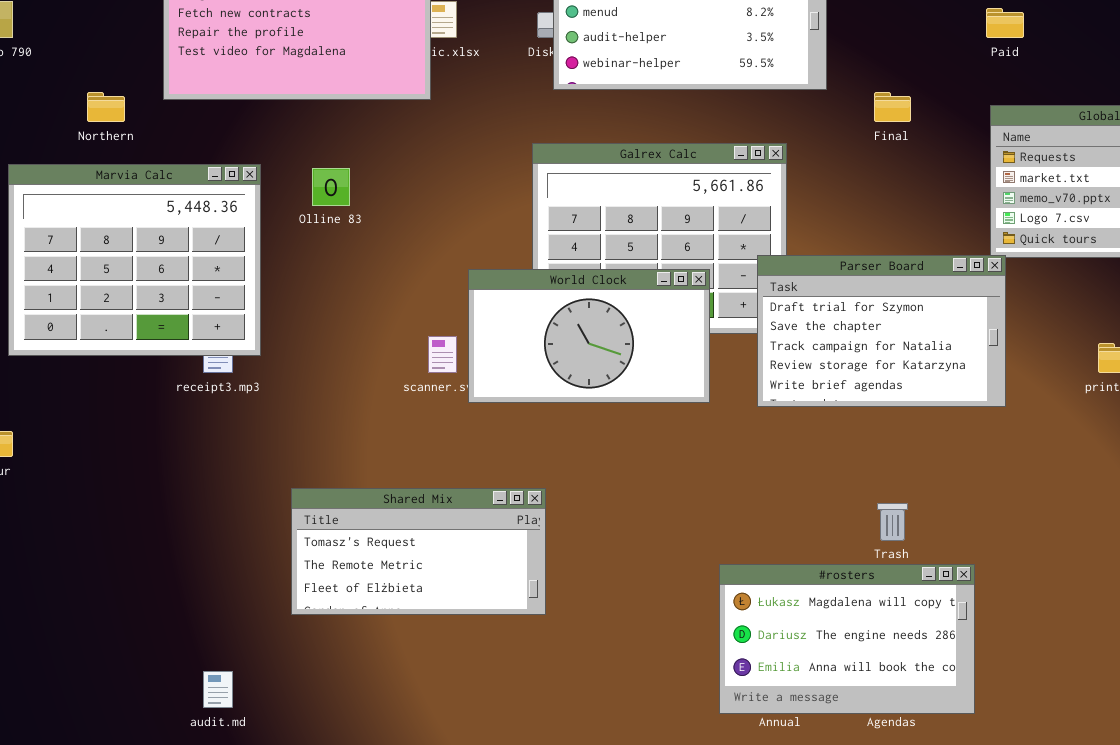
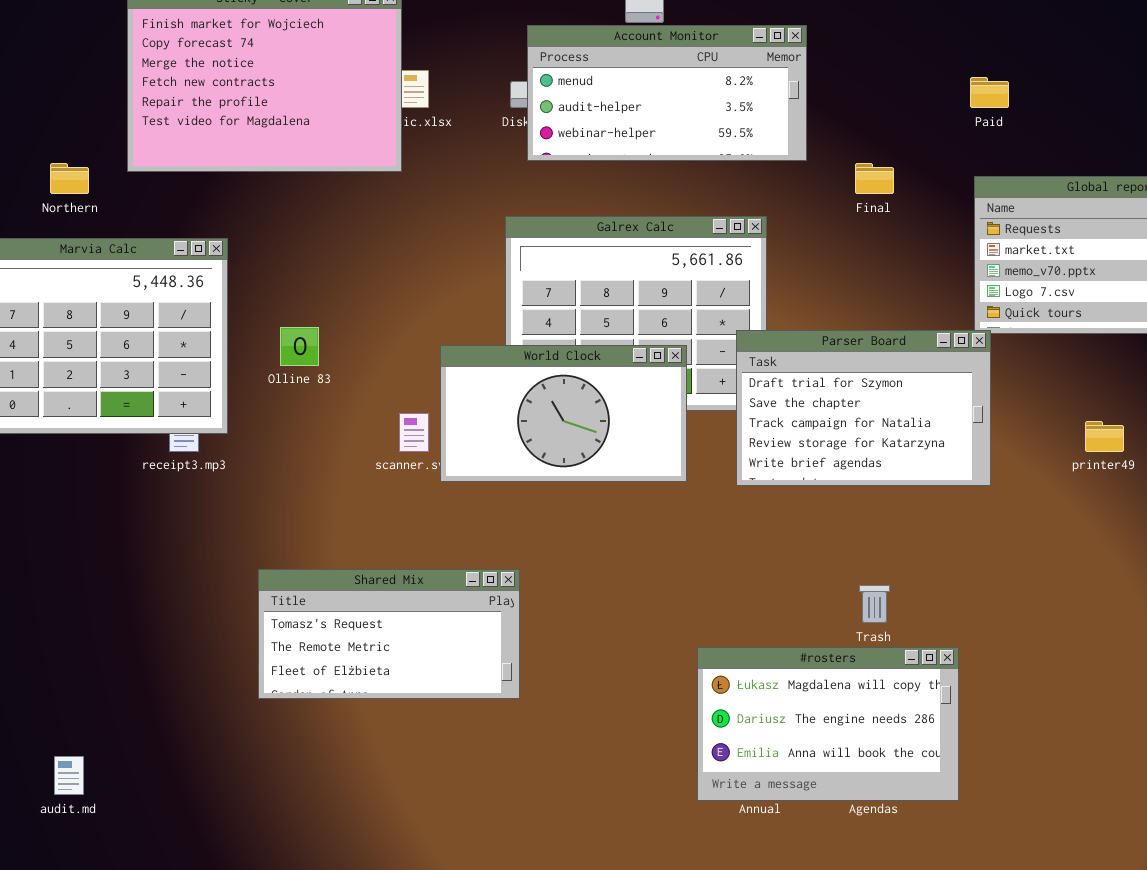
Olline 83: [312,168,350,206] -> [280,327,319,366], moved
audit.md: [203,671,233,708] -> [54,756,84,795], moved

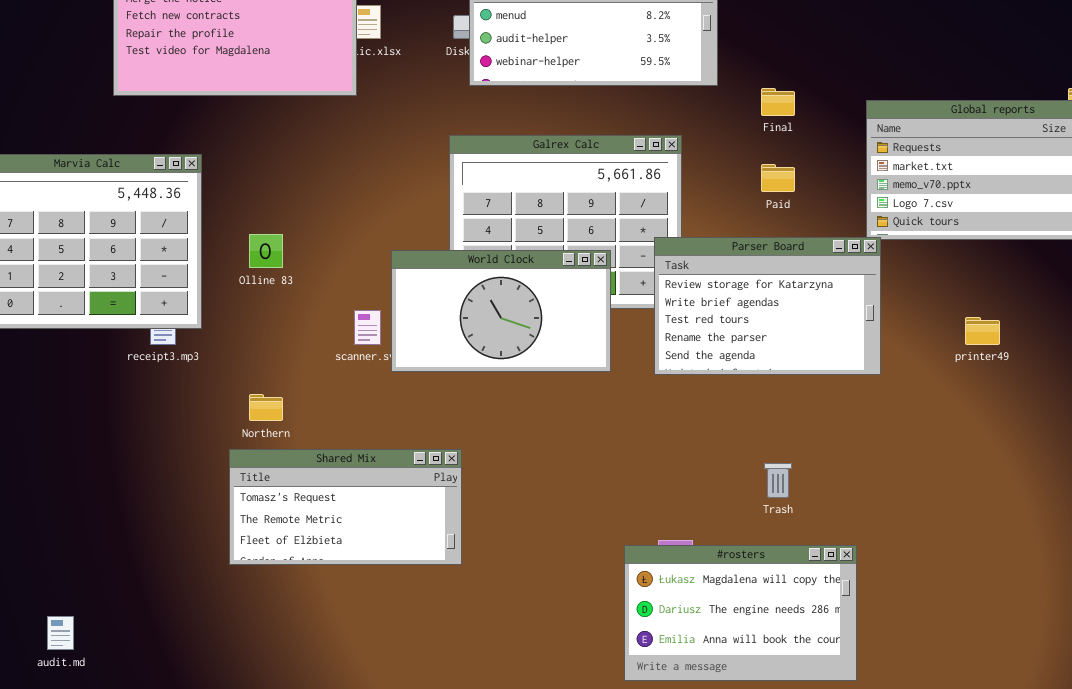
Paid: [970,77,1009,108] -> [761,164,795,192], moved
Northern: [50,163,89,194] -> [249,394,283,421], moved
Parser Board: [736,330,991,486] -> [654,237,881,375], scrolled down 3 rows
#rosters: [697,647,959,801] -> [624,545,857,681], moved

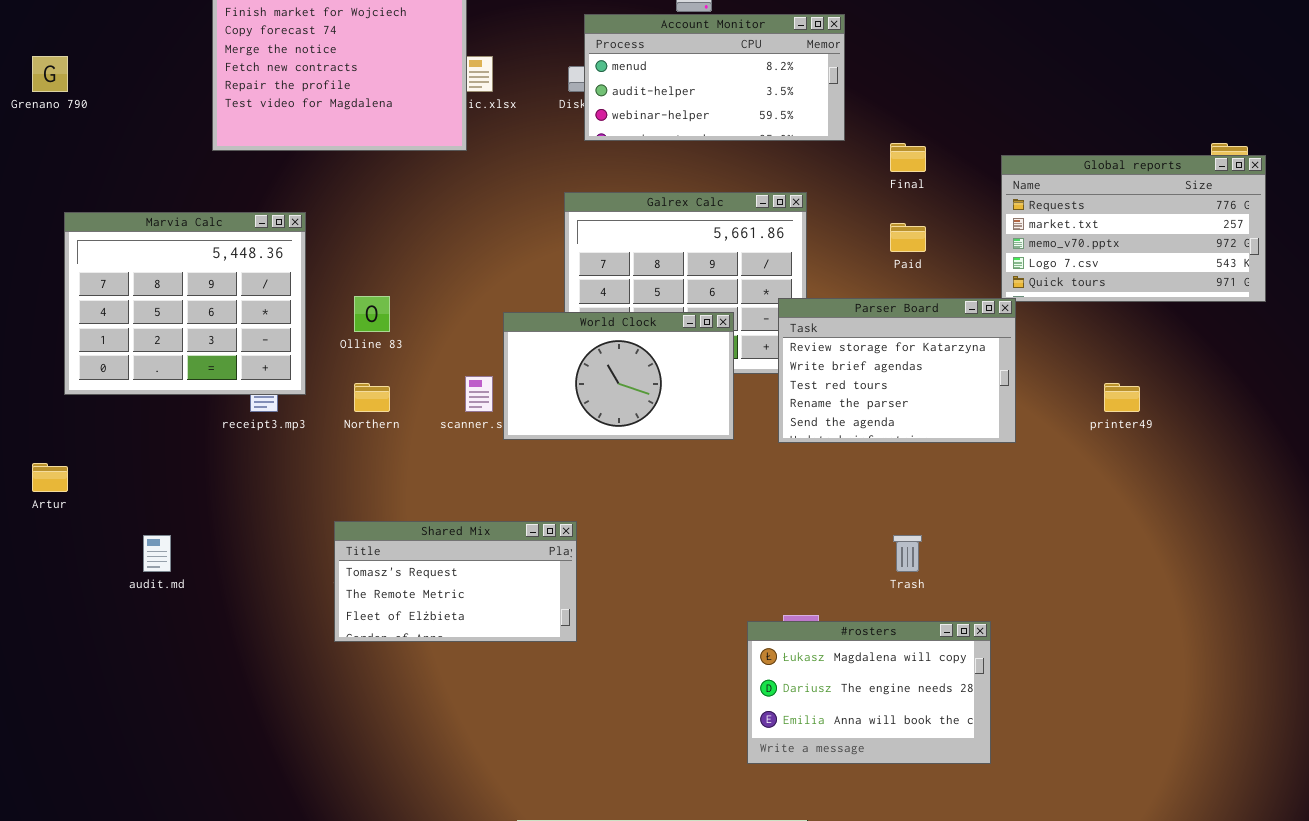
Northern: [249,394,283,421] -> [354,383,390,412], moved
audit.md: [47,616,74,650] -> [143,535,171,572], moved

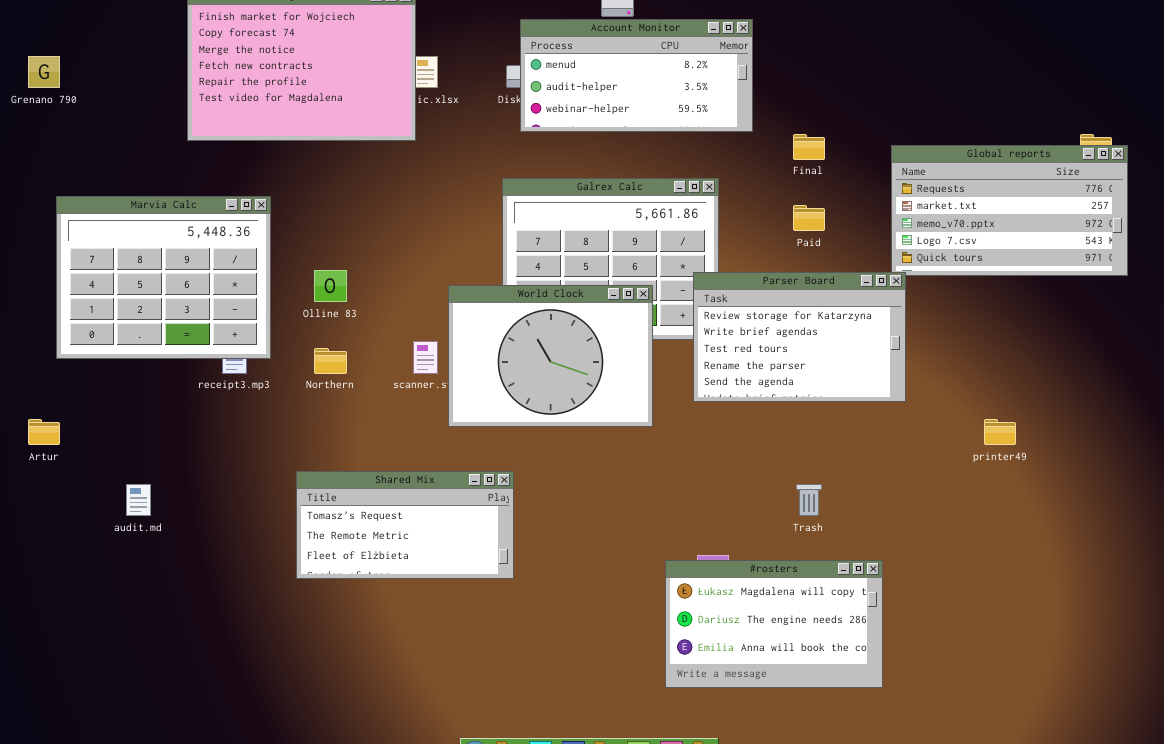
World Clock: [503,312,734,440] -> [448,285,653,427], resized
printer49: [1104,383,1140,412] -> [984,419,1016,445], moved

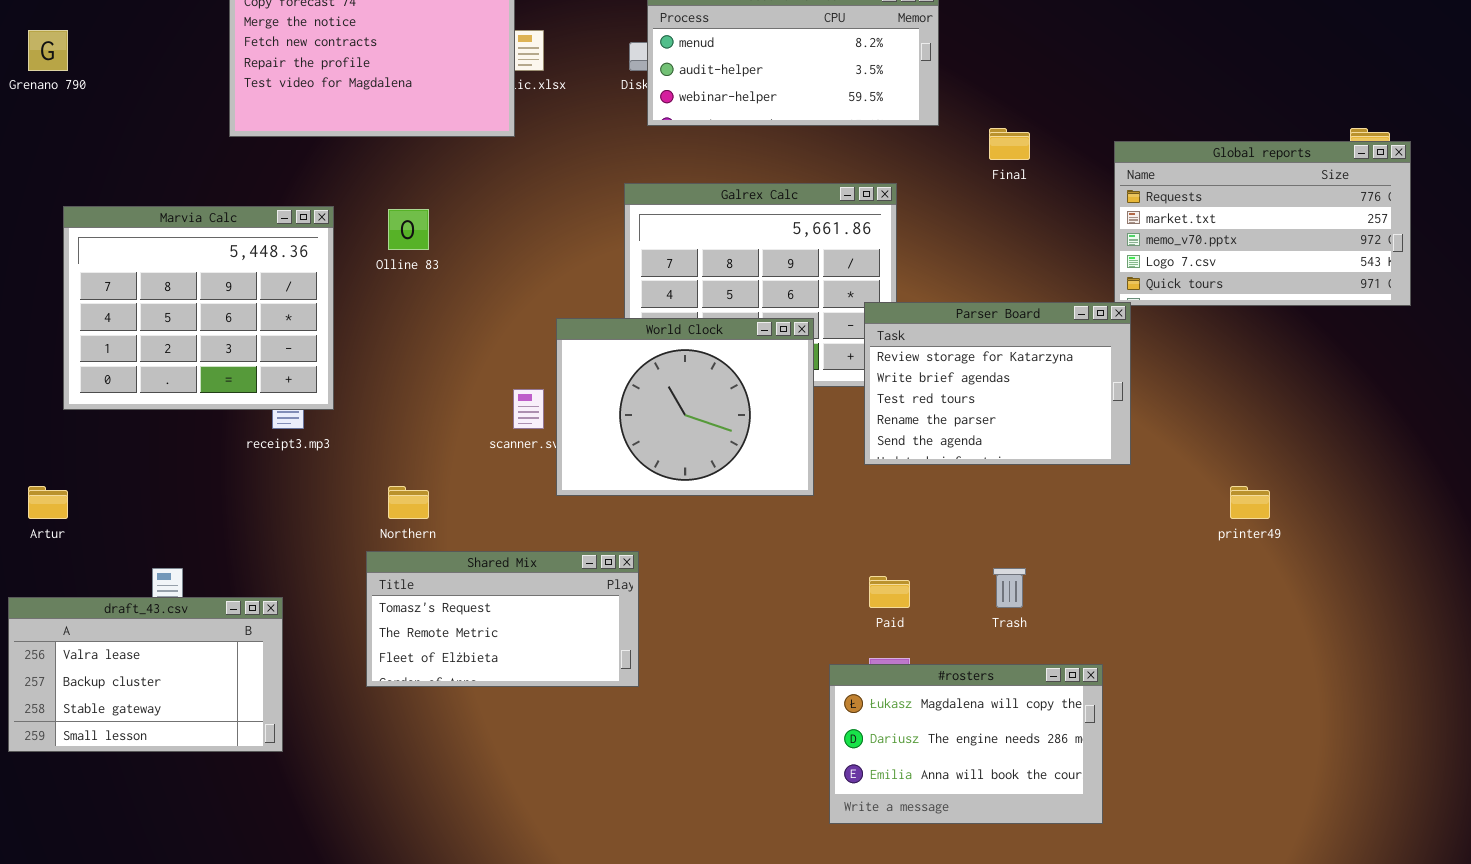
Paid: [793,205,825,231] -> [869,576,910,608], moved
Olline 83: [314,270,347,302] -> [388,209,429,250], moved
Northern: [314,348,347,374] -> [388,486,429,519], moved
draft_43.csv: none -> [8,597,283,752], opened

